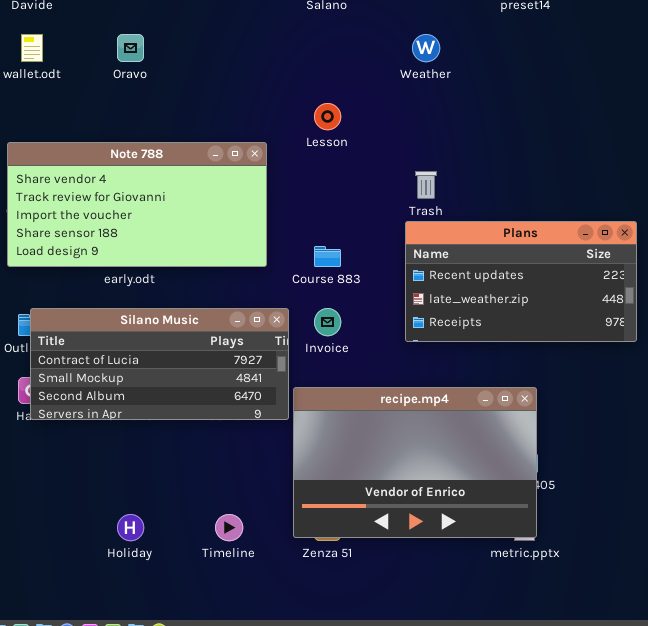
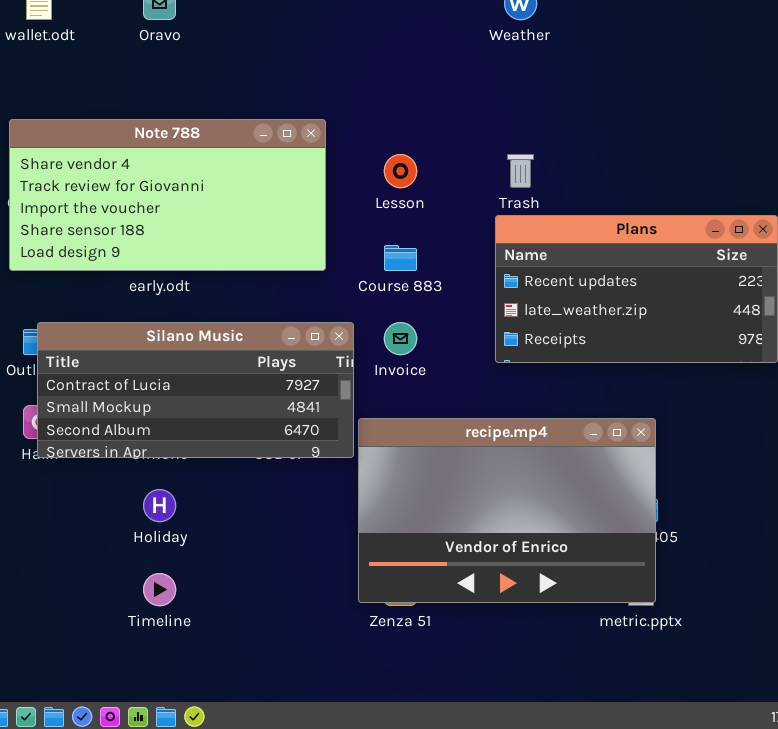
Lesson: [314,103,341,130] -> [384,154,417,188], moved
Holiday: [117,514,144,541] -> [143,489,176,522], moved
Timeline: [215,514,243,541] -> [143,573,176,606], moved

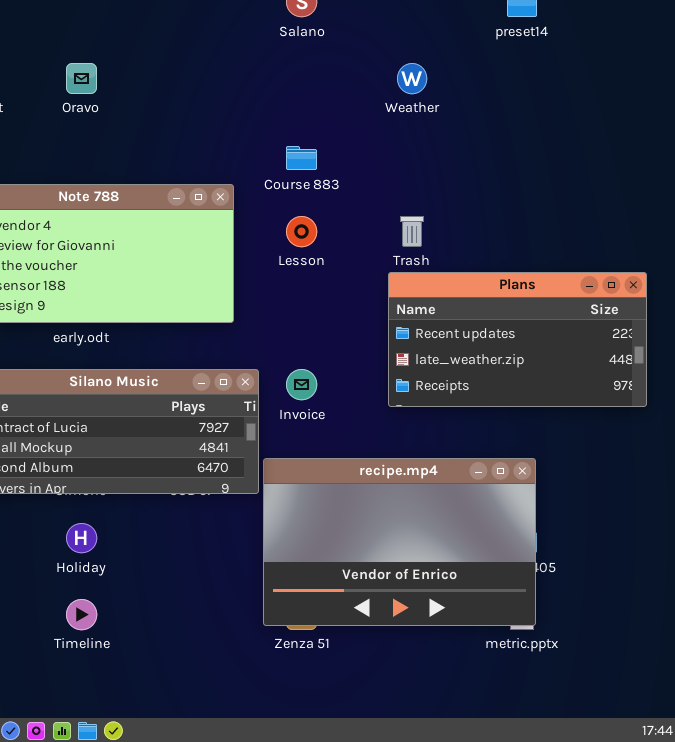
Course 883: [384,245,417,271] -> [286,146,317,170], moved

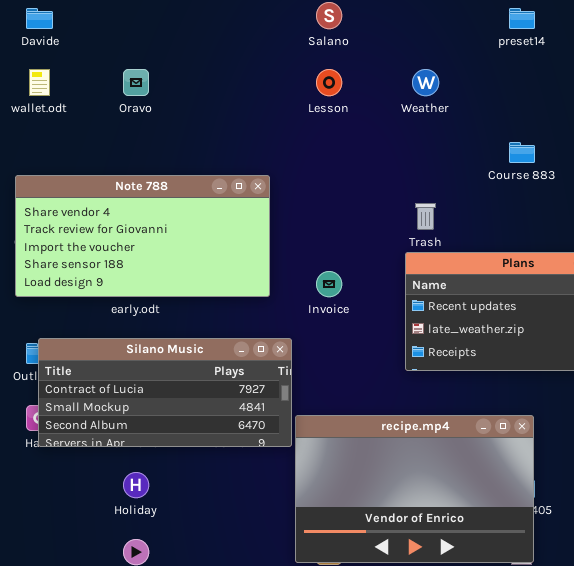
Course 883: [286,146,317,170] -> [509,142,535,163], moved
Lesson: [286,216,317,247] -> [316,69,342,96], moved
Invoice: [286,369,317,400] -> [316,271,342,297], moved

